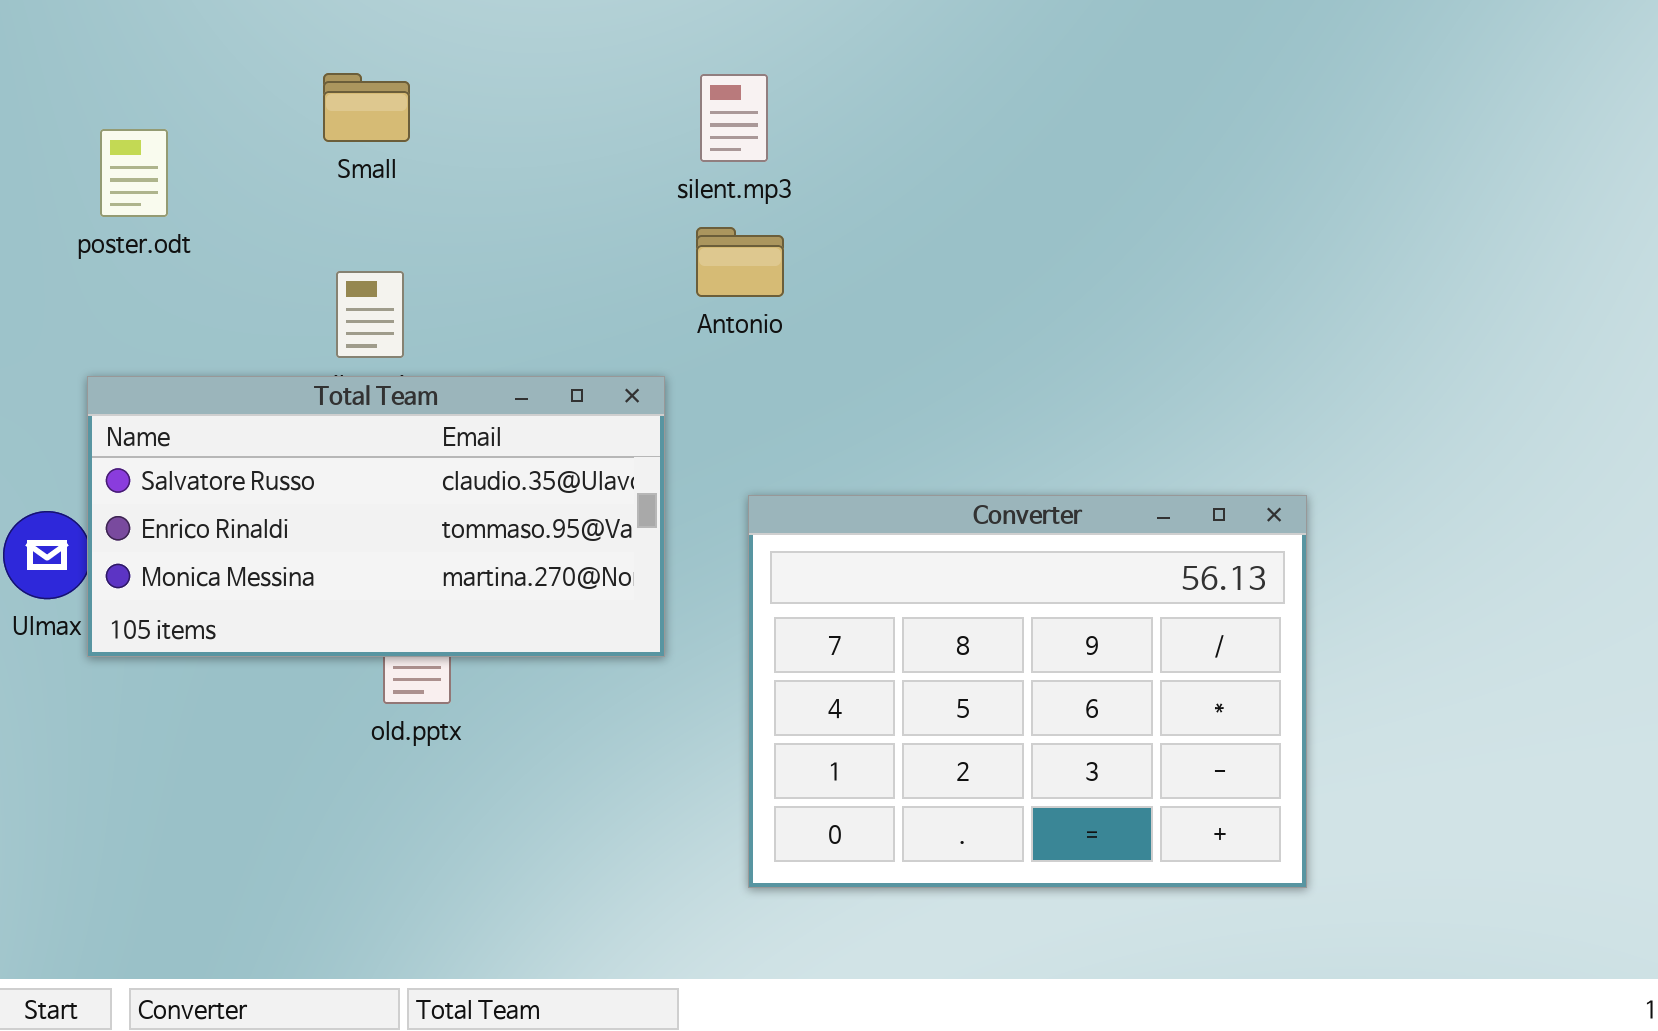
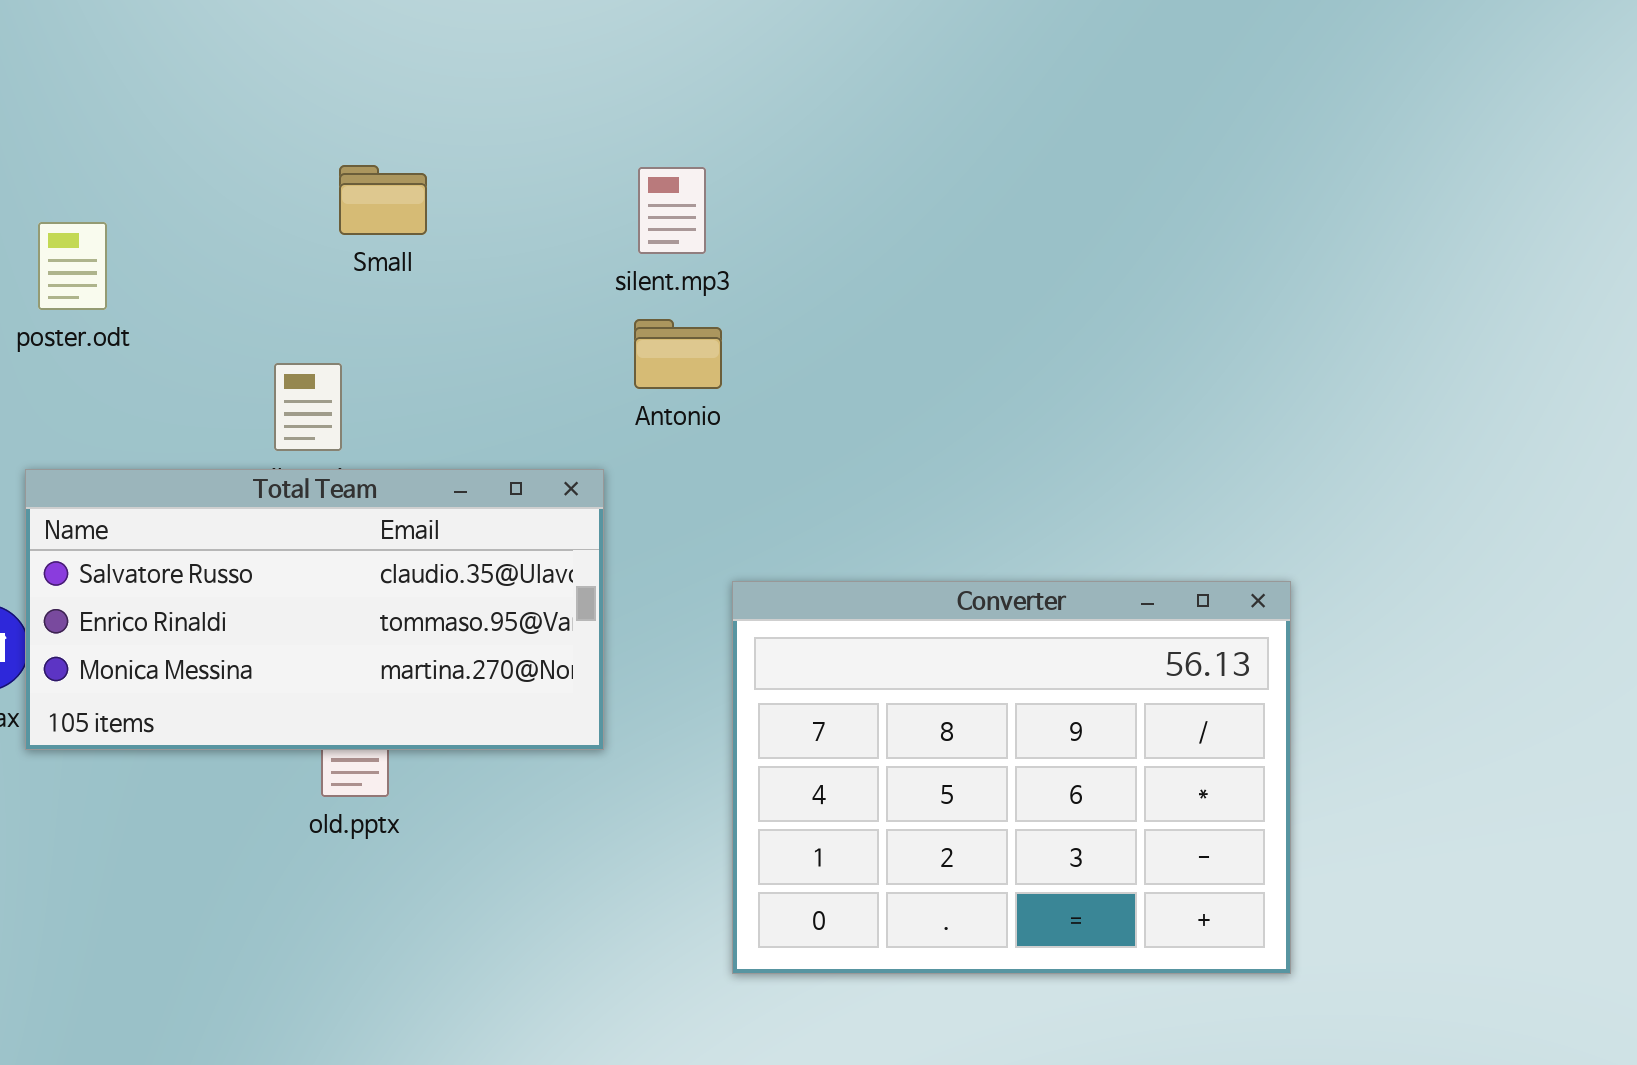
Small: [323,73,410,142] -> [339,165,427,235], moved
Converter: [748,495,1307,888] -> [732,581,1291,974], moved

